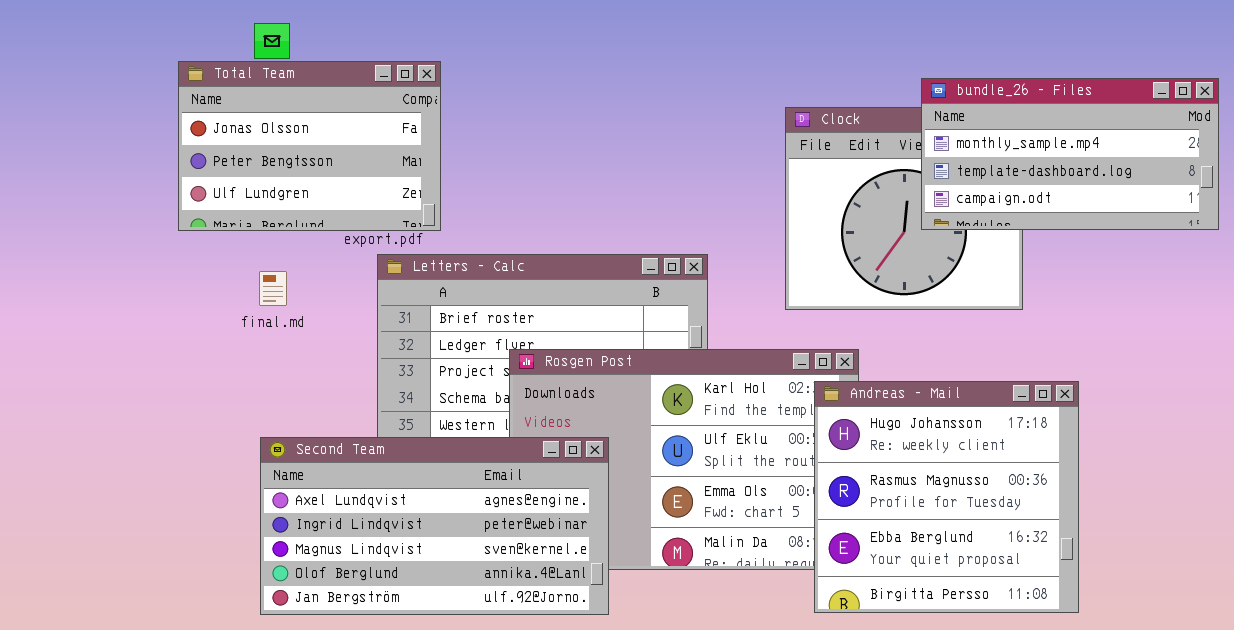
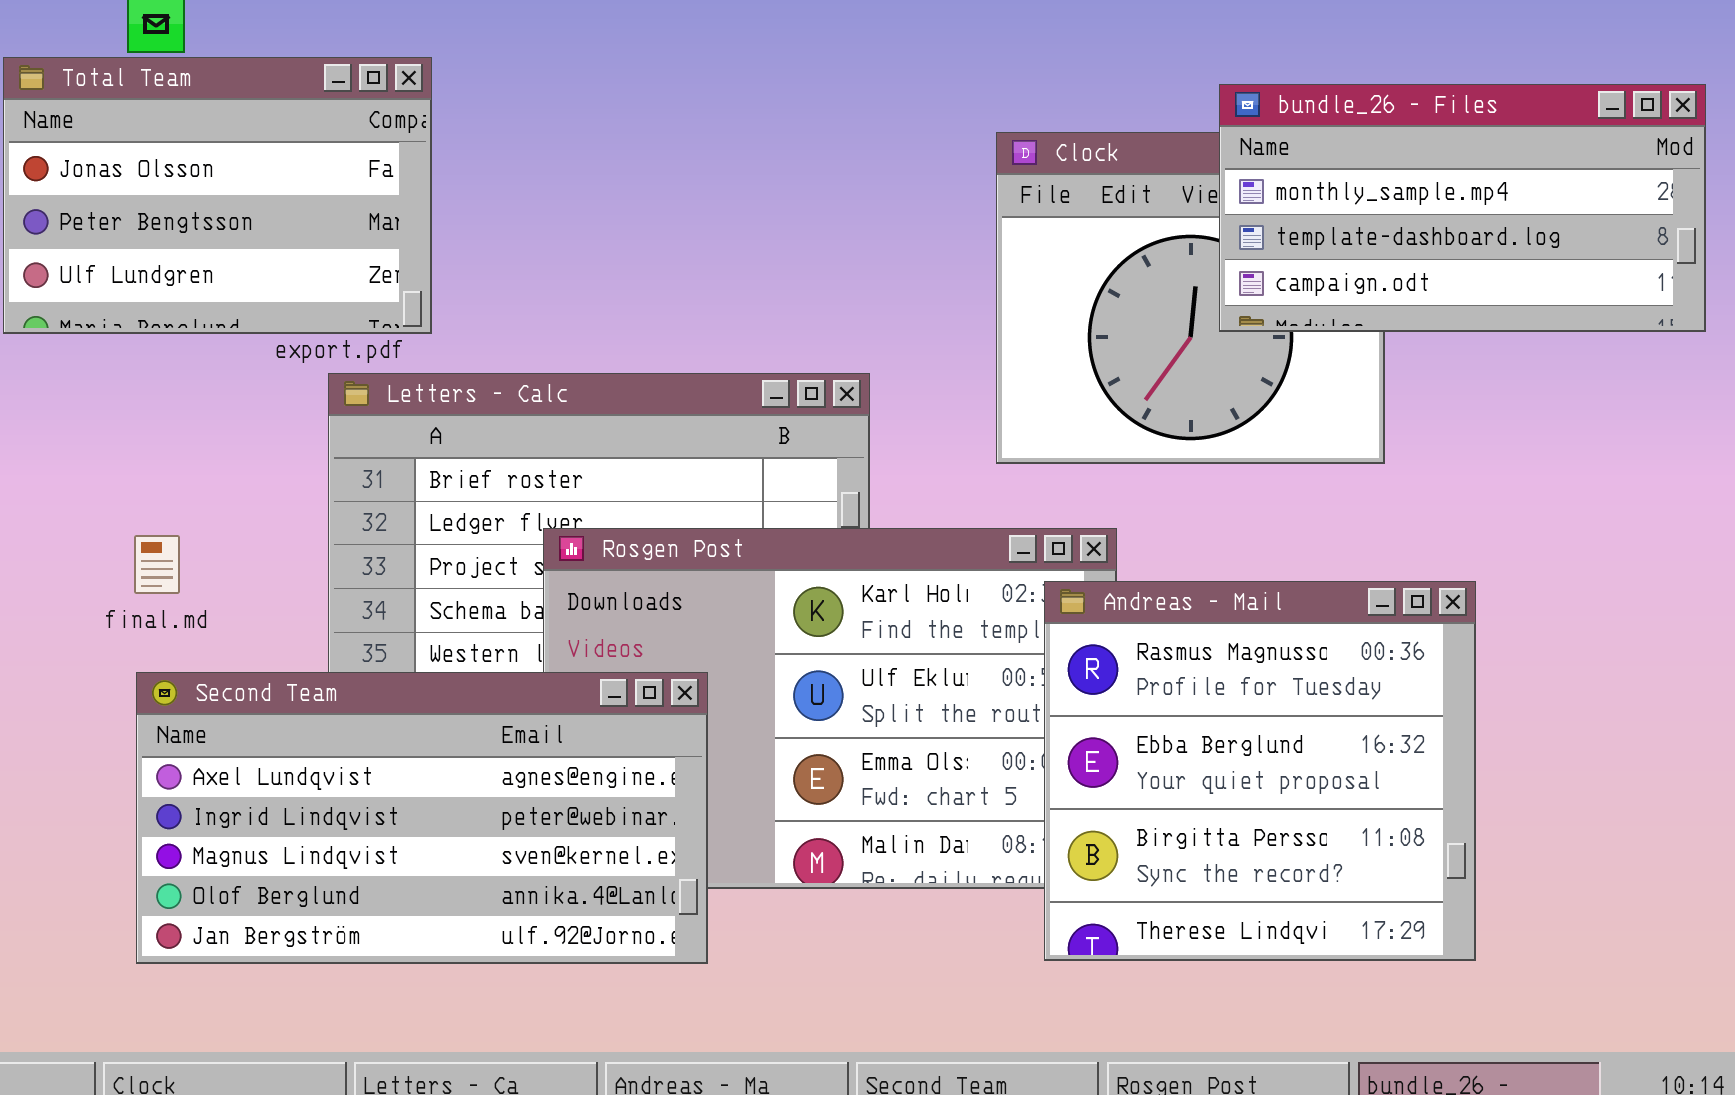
final.md: [259,271,287,306] -> [134,535,180,594], moved
Andreas - Mail: [814,381,1079,613] -> [1044,581,1476,961], scrolled down 1 row

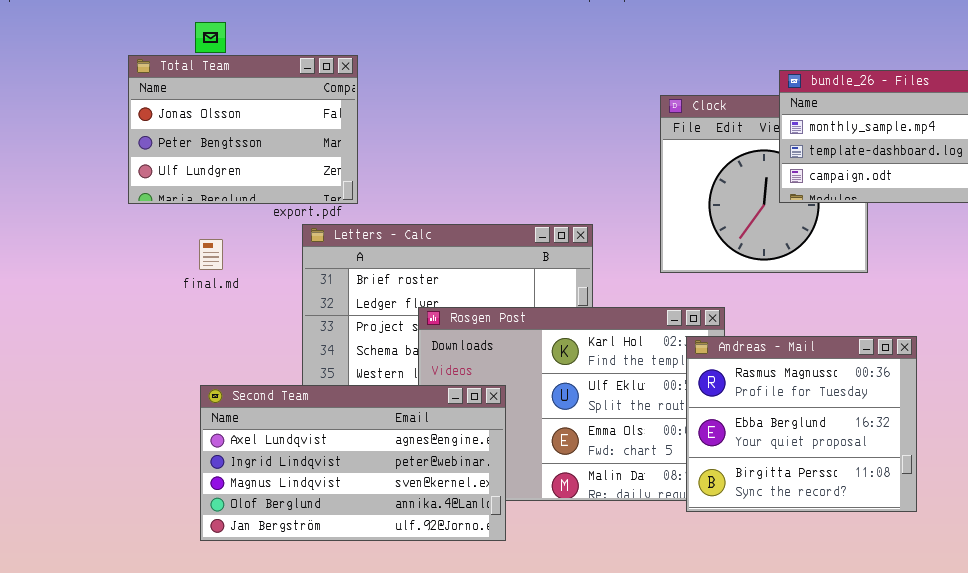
final.md: [134,535,180,594] -> [199,239,223,270], moved
Andreas - Mail: [1044,581,1476,961] -> [686,336,917,512], resized

